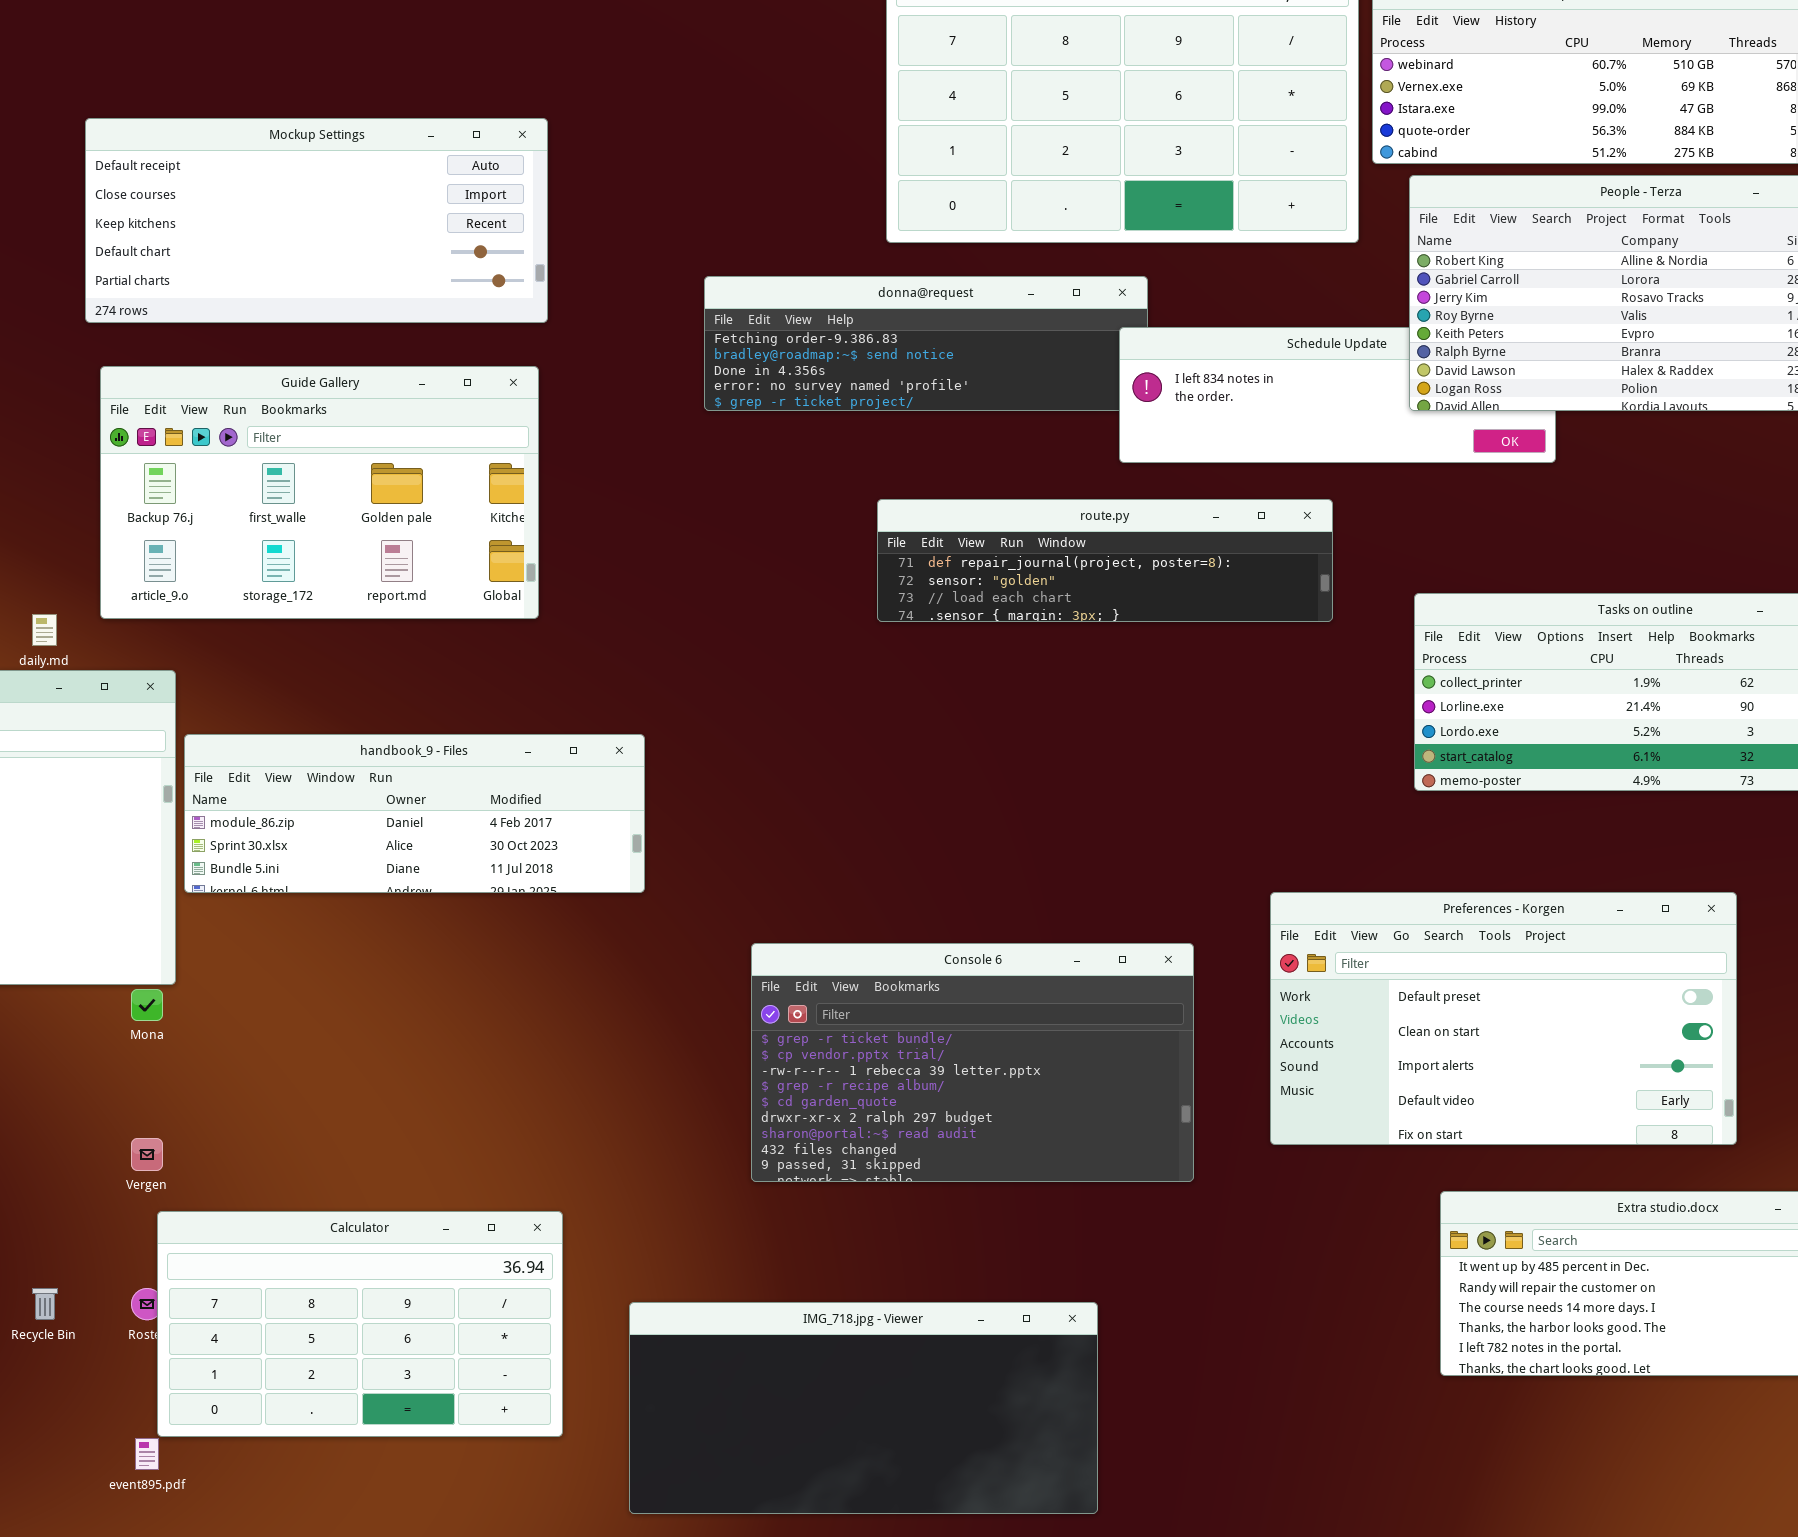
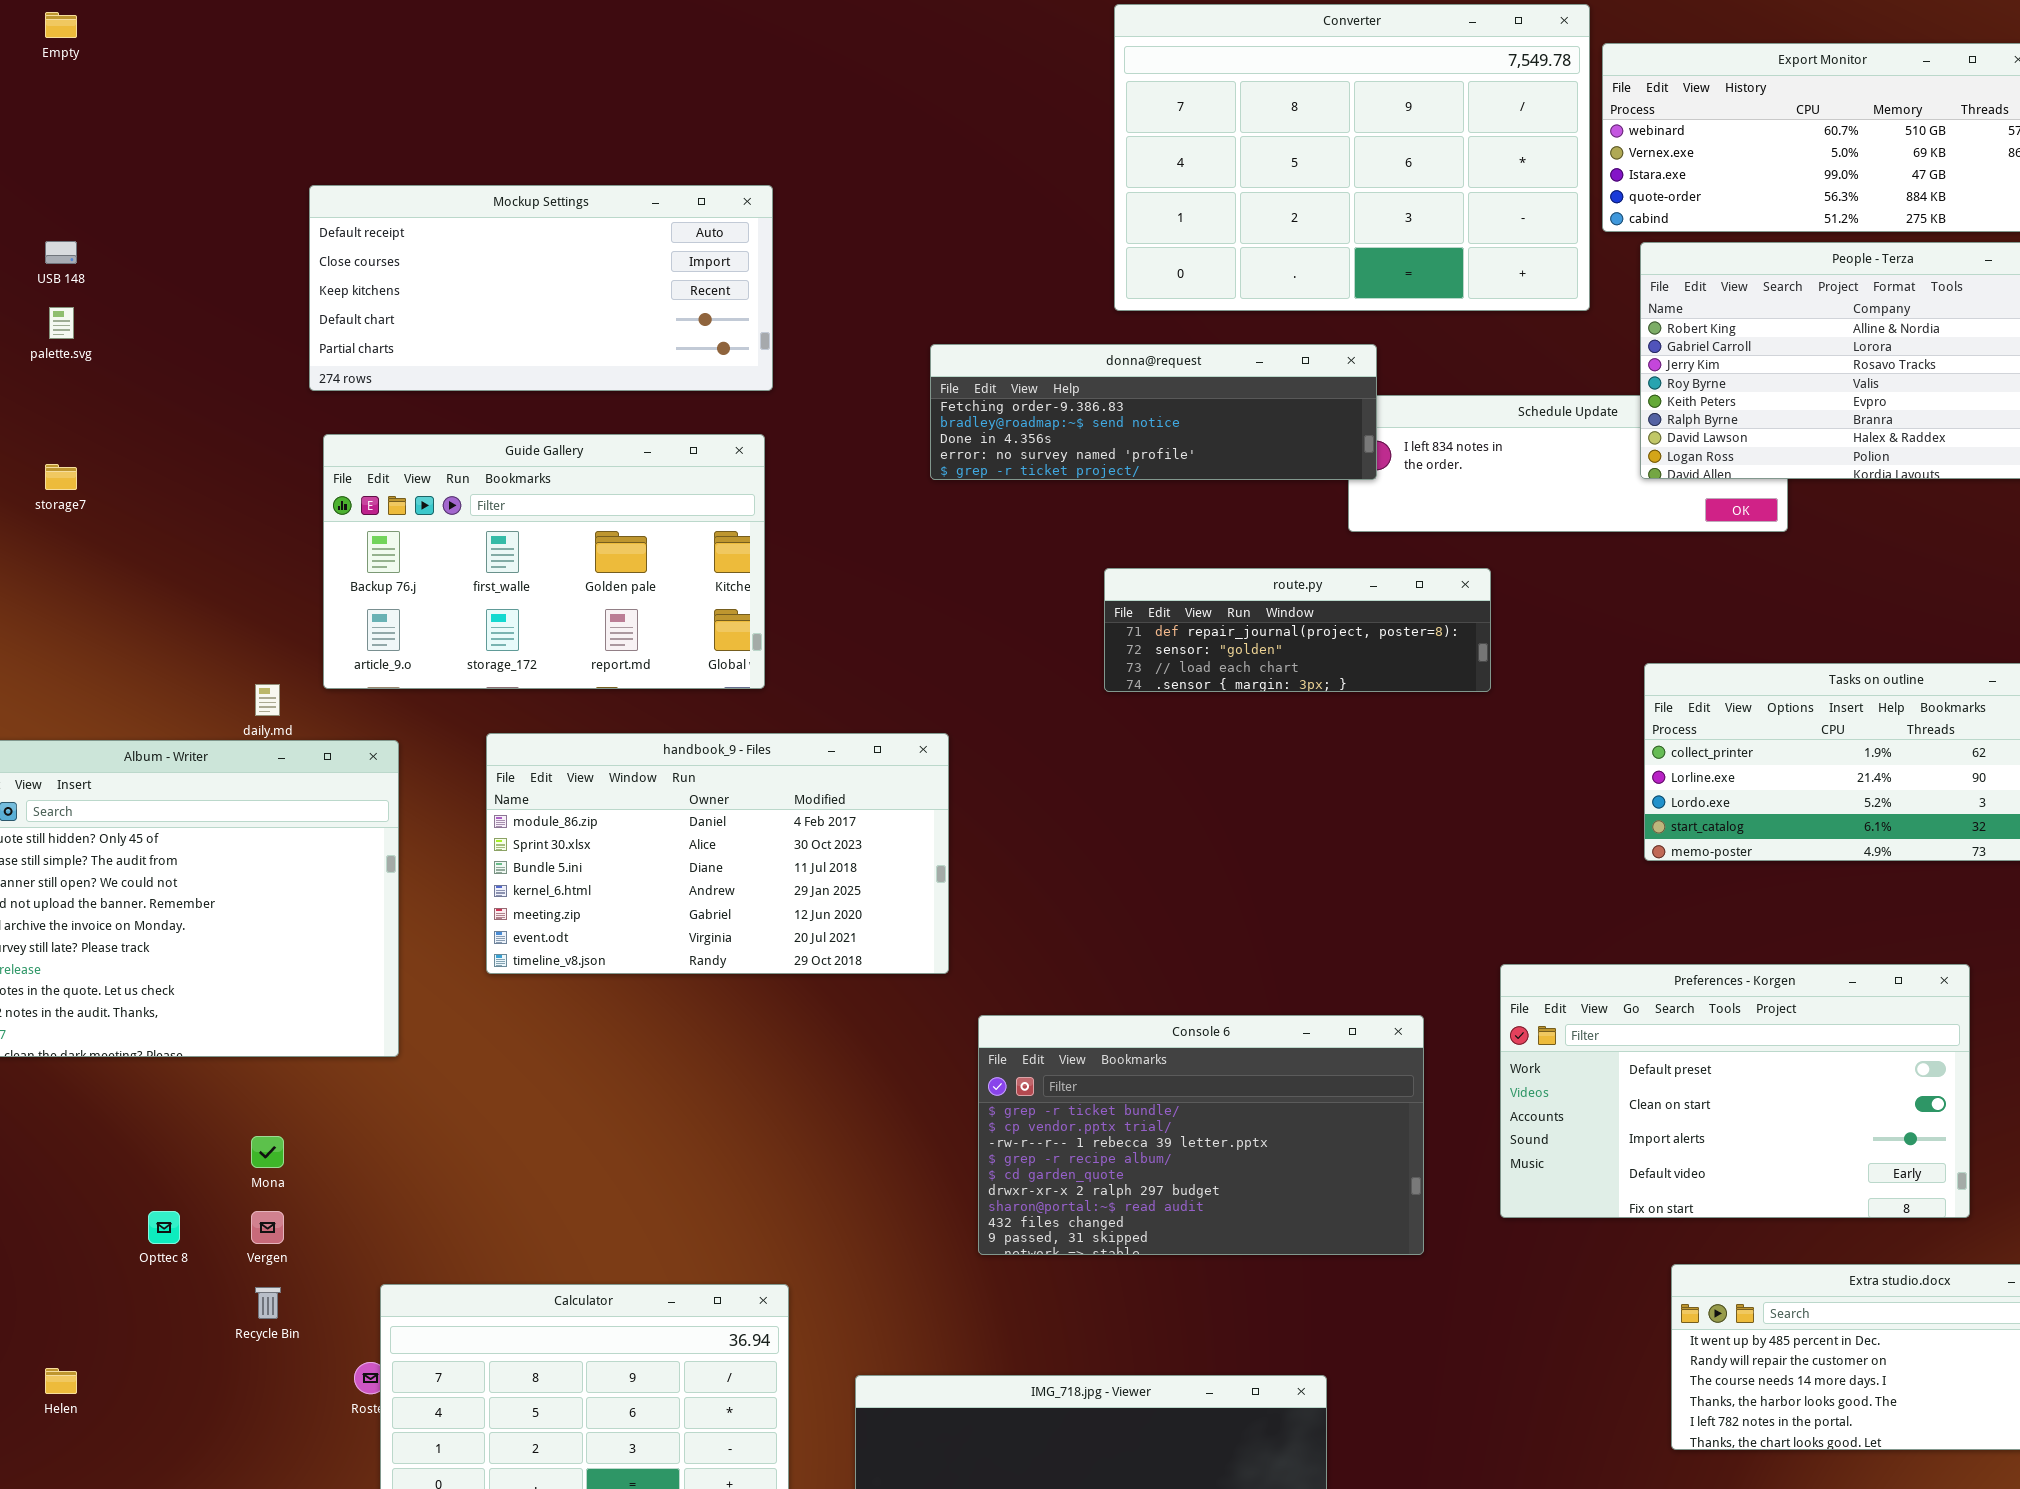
donna@request: [704,276,1148,411] -> [930,344,1377,480], raised
route.py: [877,499,1333,622] -> [1104,568,1491,692], resized
handbook_9 - Files: [184,734,645,893] -> [486,733,949,974], moved, resized
Mona: [131,989,163,1021] -> [251,1136,284,1168], moved
Vergen: [131,1138,163,1171] -> [251,1211,284,1244], moved
Recycle Bin: [32,1288,58,1320] -> [255,1287,281,1319], moved

